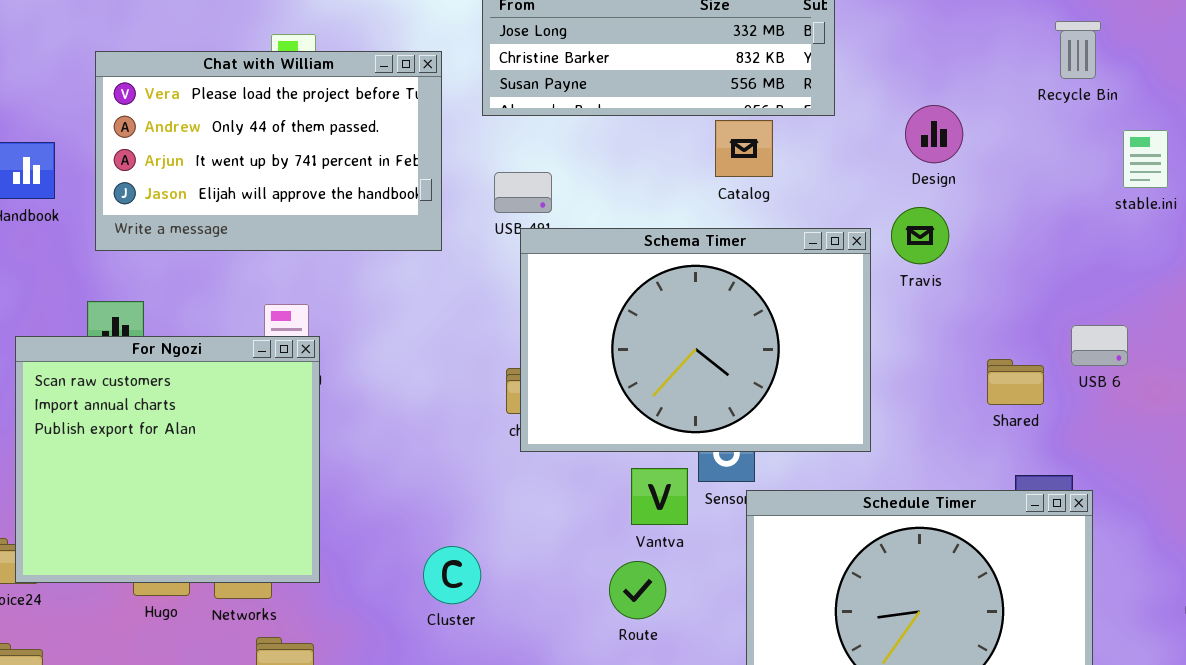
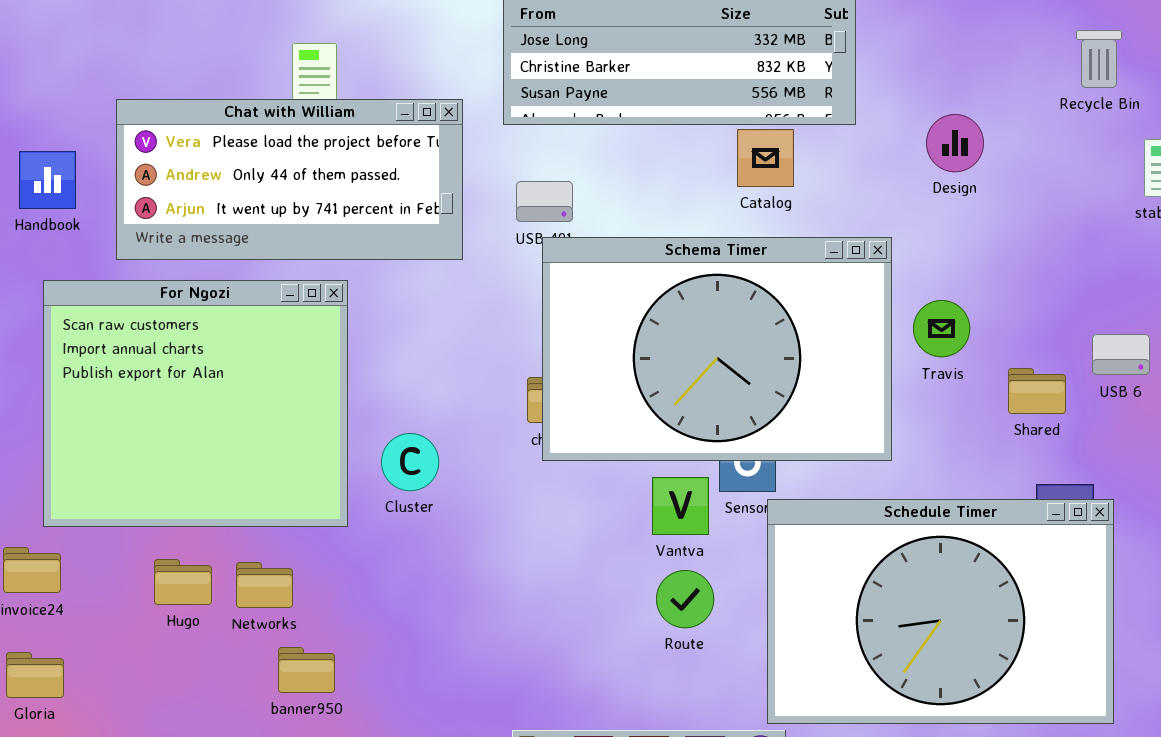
Chat with William: [95,51,442,251] -> [116,99,463,260], resized
Travis: [891,207,949,264] -> [913,300,970,357], moved
For Ngozi: [15,336,320,583] -> [43,280,348,527], moved
Cluster: [423,546,481,604] -> [381,433,439,491], moved
Route: [609,561,666,619] -> [656,570,714,628], moved

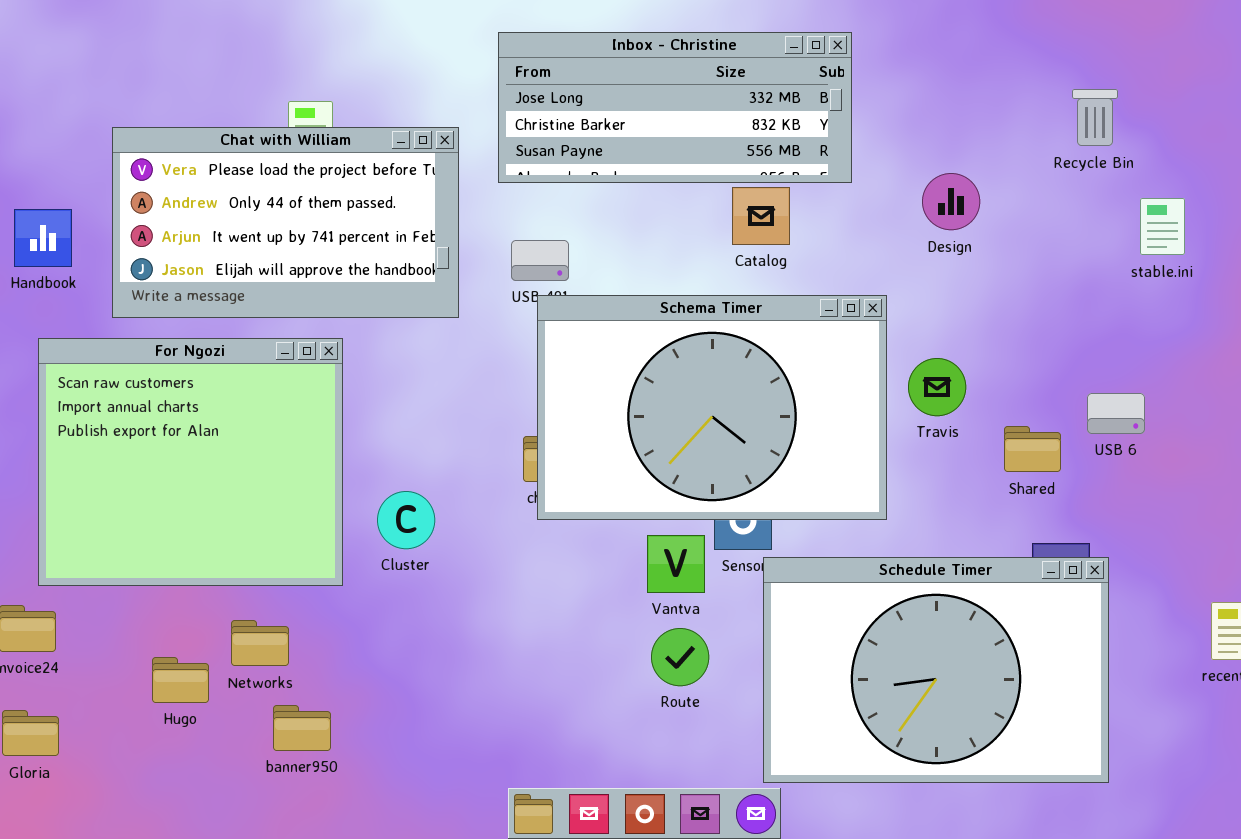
Chat with William: [116,99,463,260] -> [112,127,459,318], resized
Hugo: [154,559,212,605] -> [152,657,209,703], moved

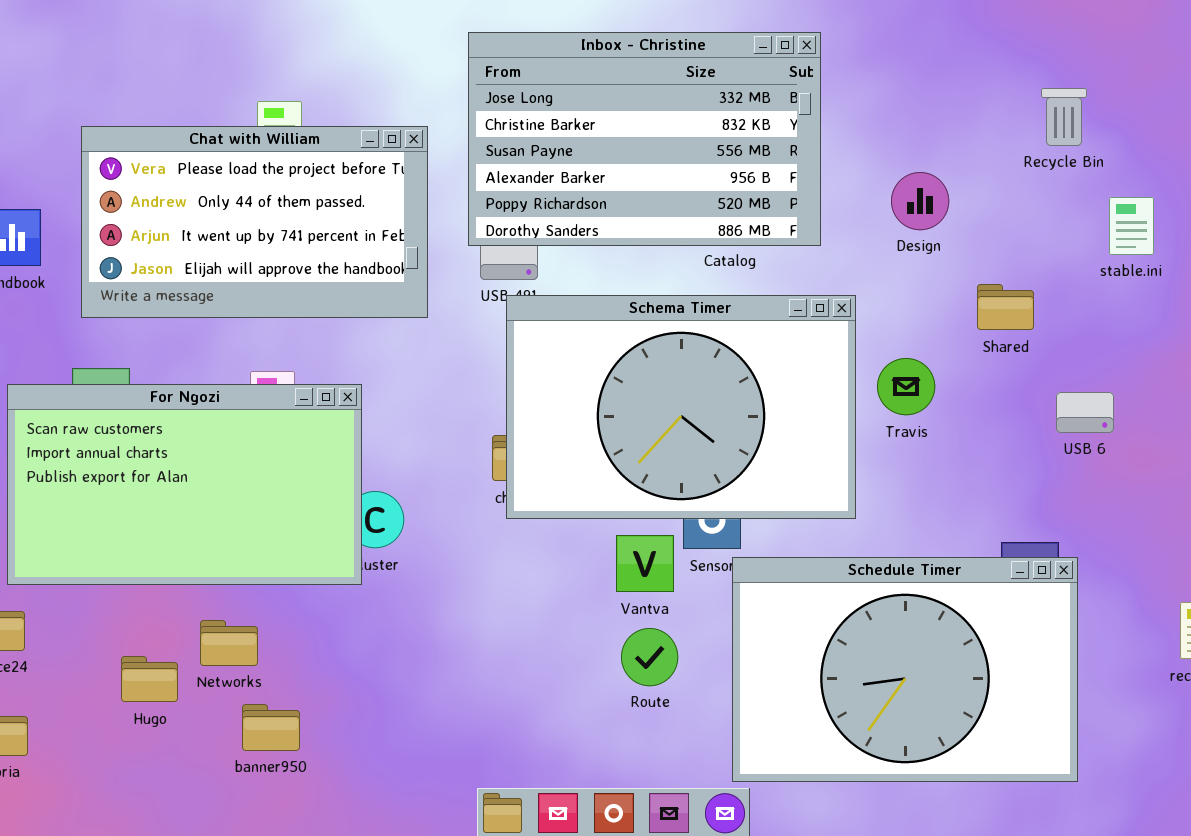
Inbox - Christine: [498,32,852,183] -> [468,32,821,246], resized
For Ngozi: [38,338,343,586] -> [7,384,362,585], resized
Shared: [1004,426,1061,472] -> [977,284,1034,330], moved

